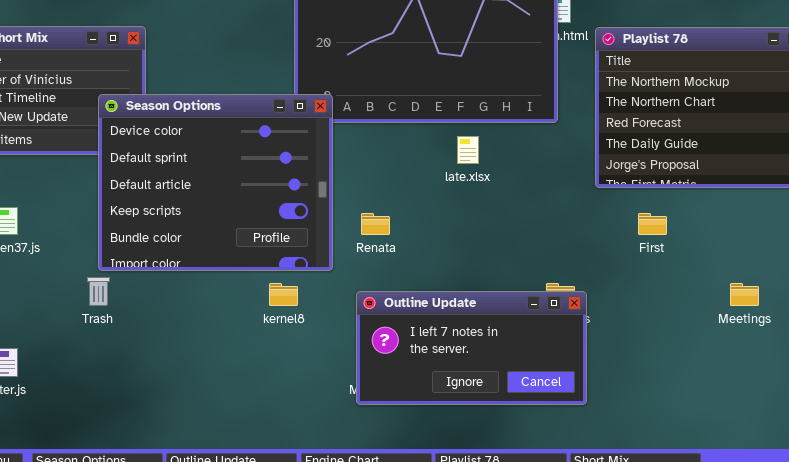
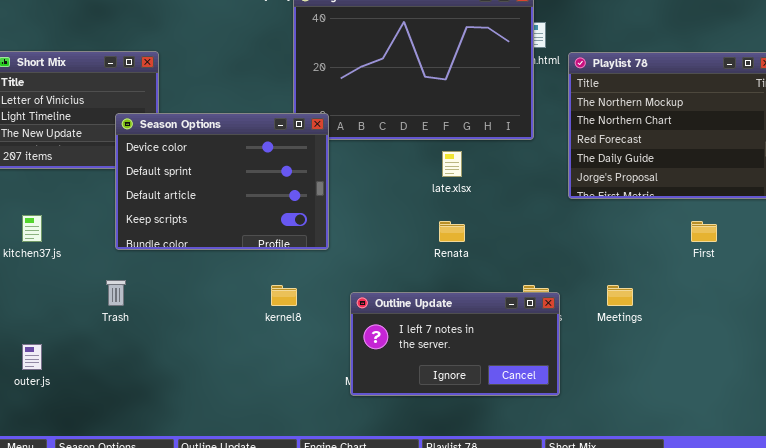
Season Options: [98,94,333,271] -> [115,113,329,250], resized
Renata: [361,213,390,235] -> [439,221,465,242], moved
First: [638,213,667,235] -> [691,221,717,242], moved
Meetings: [730,283,759,306] -> [607,285,633,306], moved

